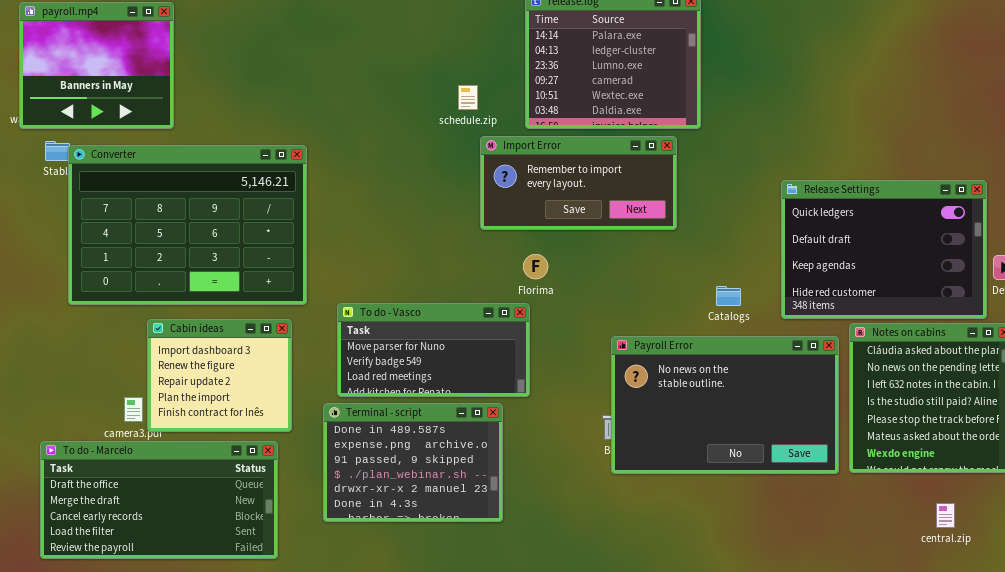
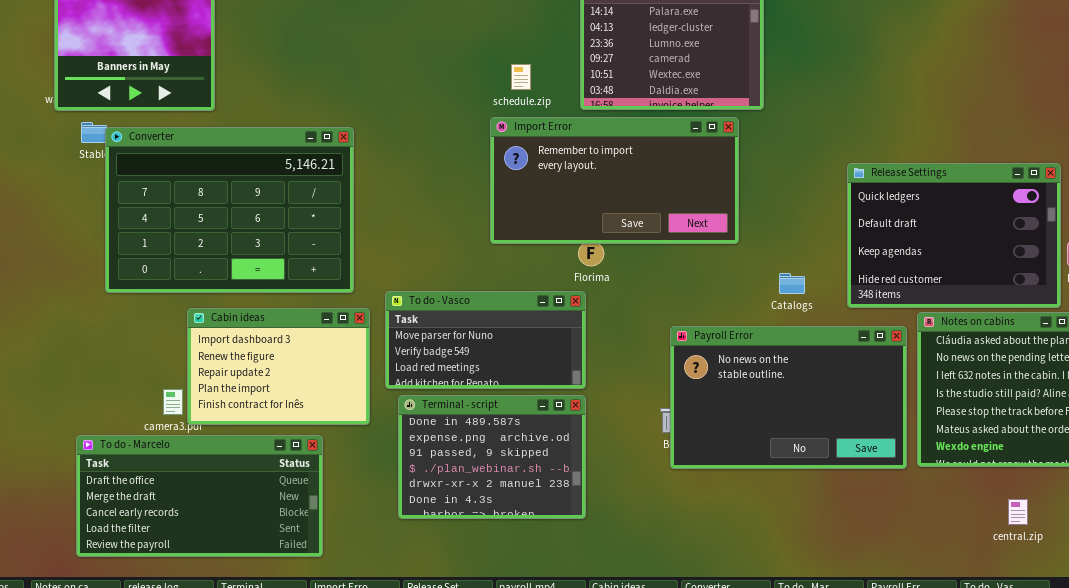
Import Error: [480,136,677,230] -> [490,117,739,244], resized
Cabin ideas: [147,319,292,432] -> [187,308,370,425], resized
Terminal - script: [323,403,503,522] -> [398,395,586,519], moved

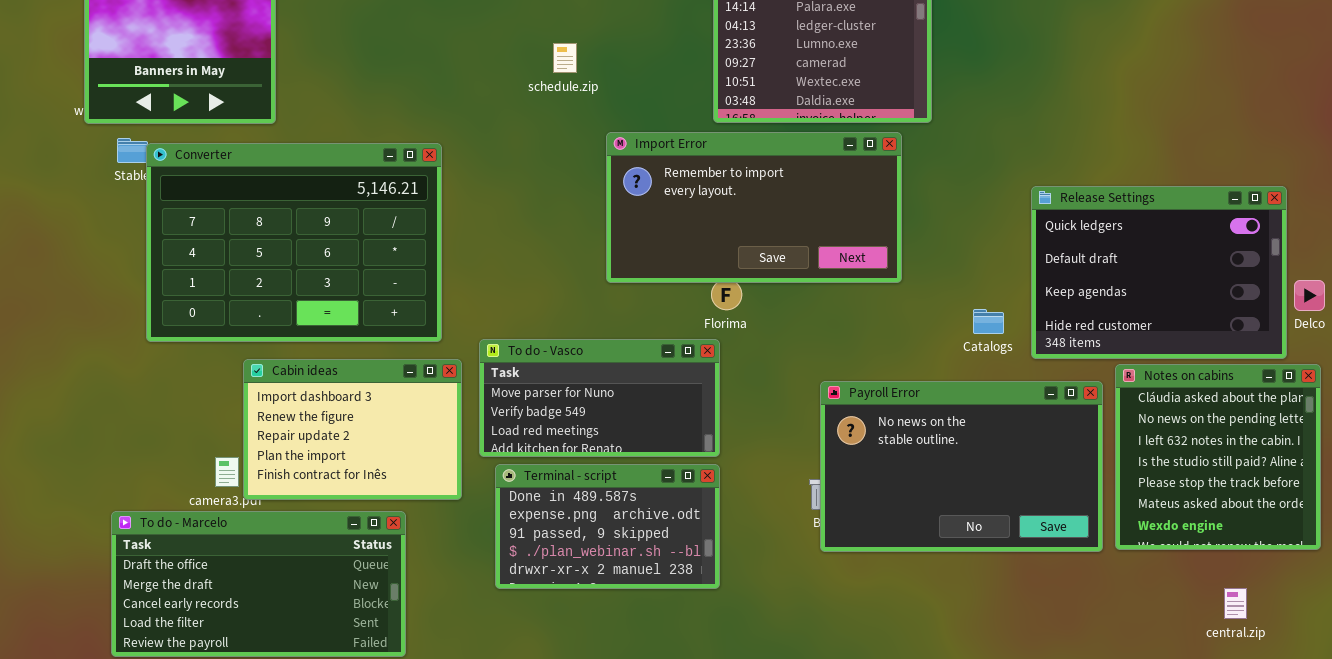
schedule.zip: [511,64,531,90] -> [553,43,577,73], moved
Catalogs: [779,273,805,294] -> [973,309,1004,334], moved
Terminal - script: [398,395,586,519] -> [495,464,720,589], resized

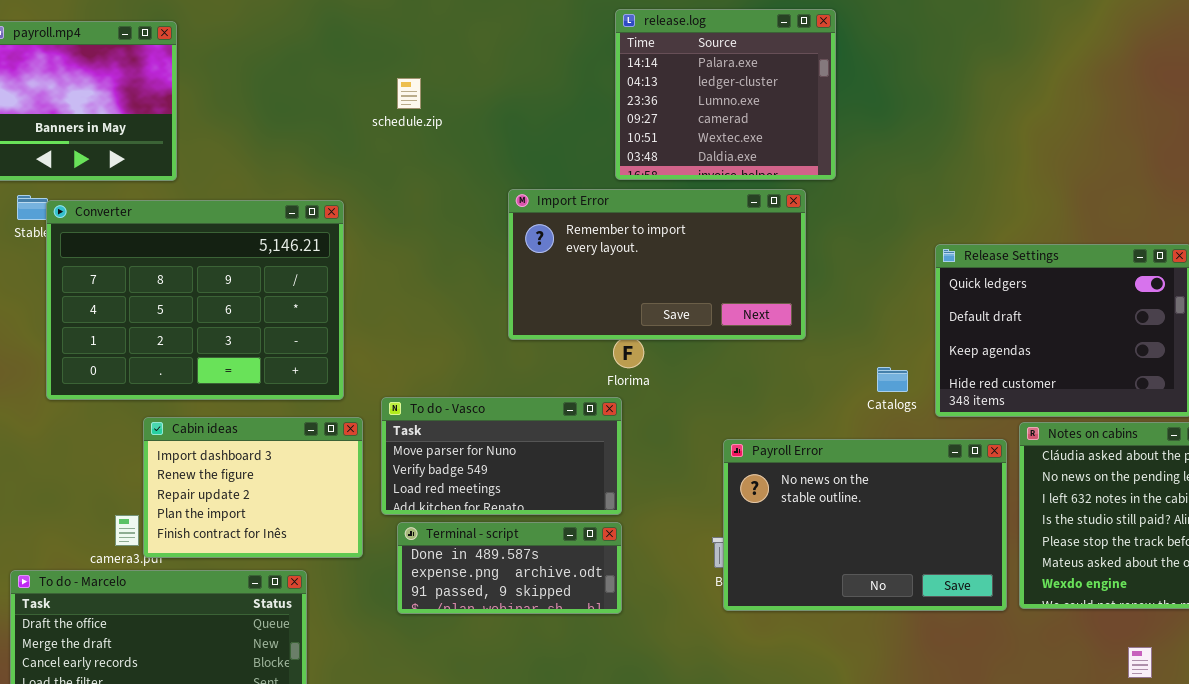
schedule.zip: [553,43,577,73] -> [397,78,421,109], moved
Terminal - script: [495,464,720,589] -> [397,522,622,614], resized

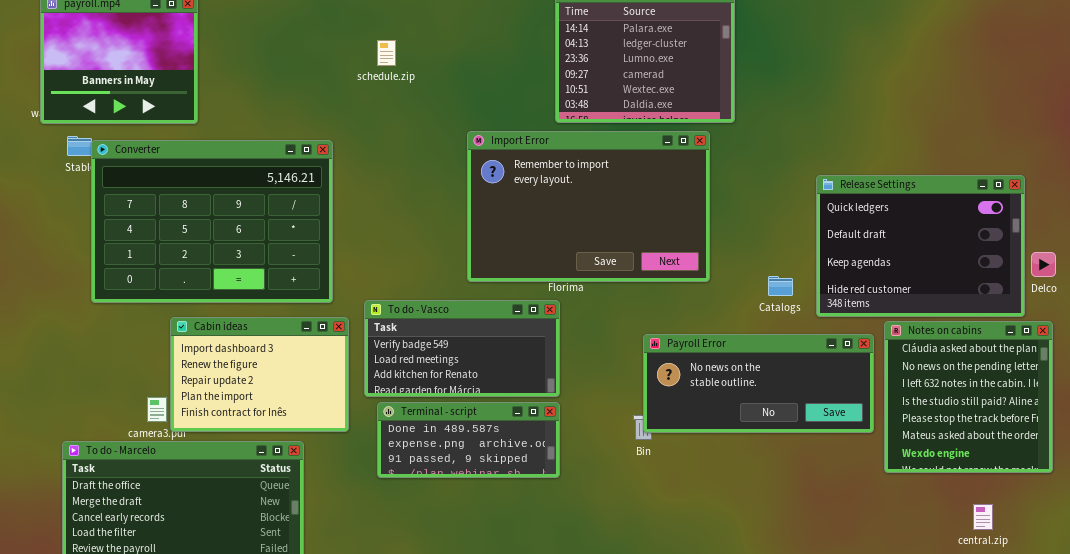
Import Error: [508,189,806,340] -> [467,131,710,282], resized
To do - Vasco: [381,397,622,515] -> [364,300,560,397], scrolled down 1 row
Payroll Error: [723,439,1007,611] -> [643,334,874,433], resized

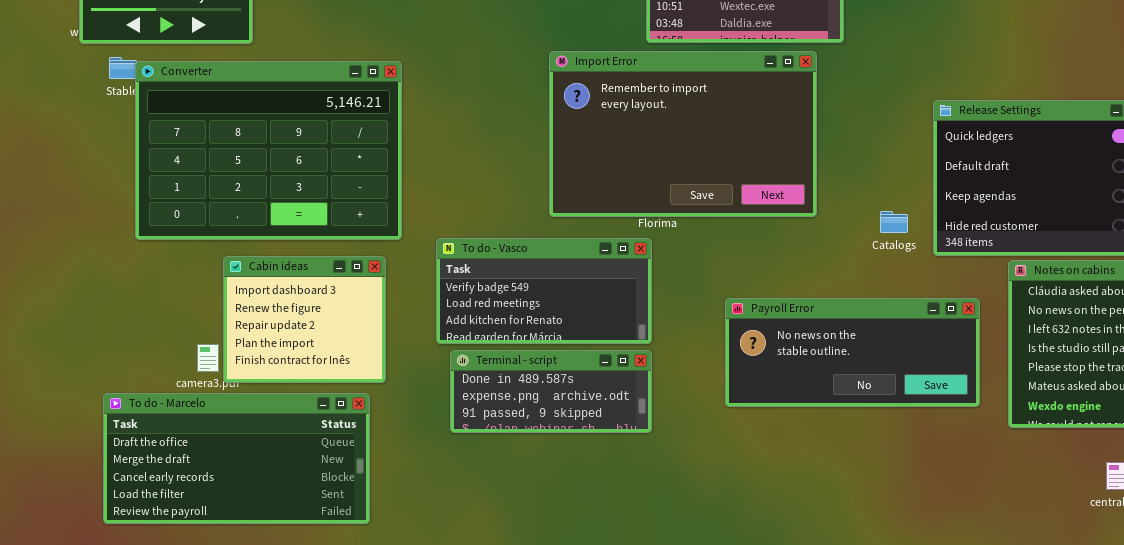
Cabin ideas: [170,317,349,432] -> [223,256,386,383], resized
Payroll Error: [643,334,874,433] -> [725,298,980,407], moved

